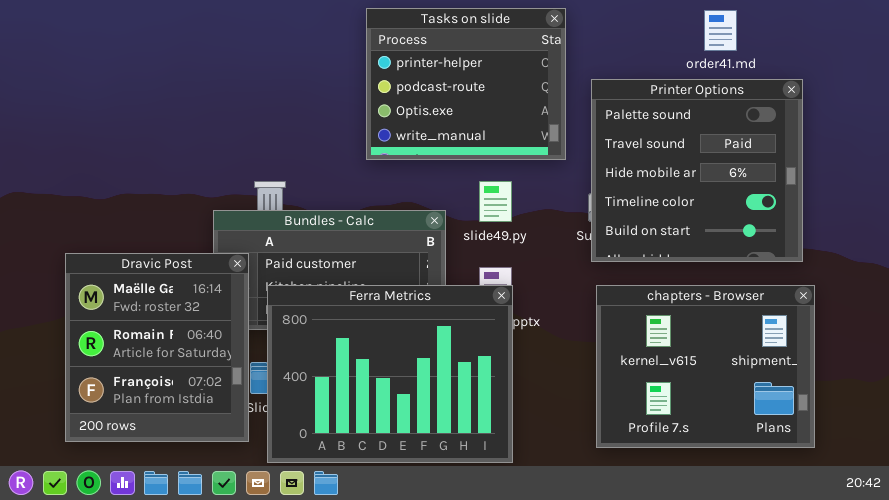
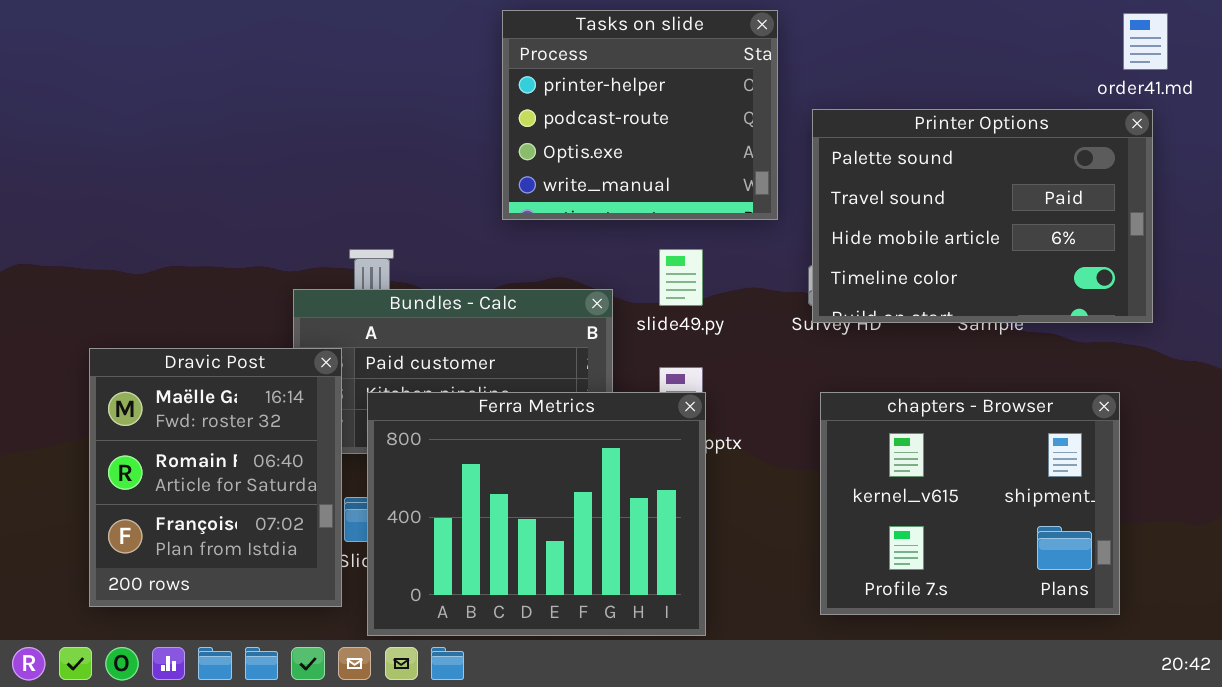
order41.md: [704,10,737,51] -> [1123,13,1168,70], moved
Printer Options: [591,79,803,262] -> [812,109,1153,323], resized

